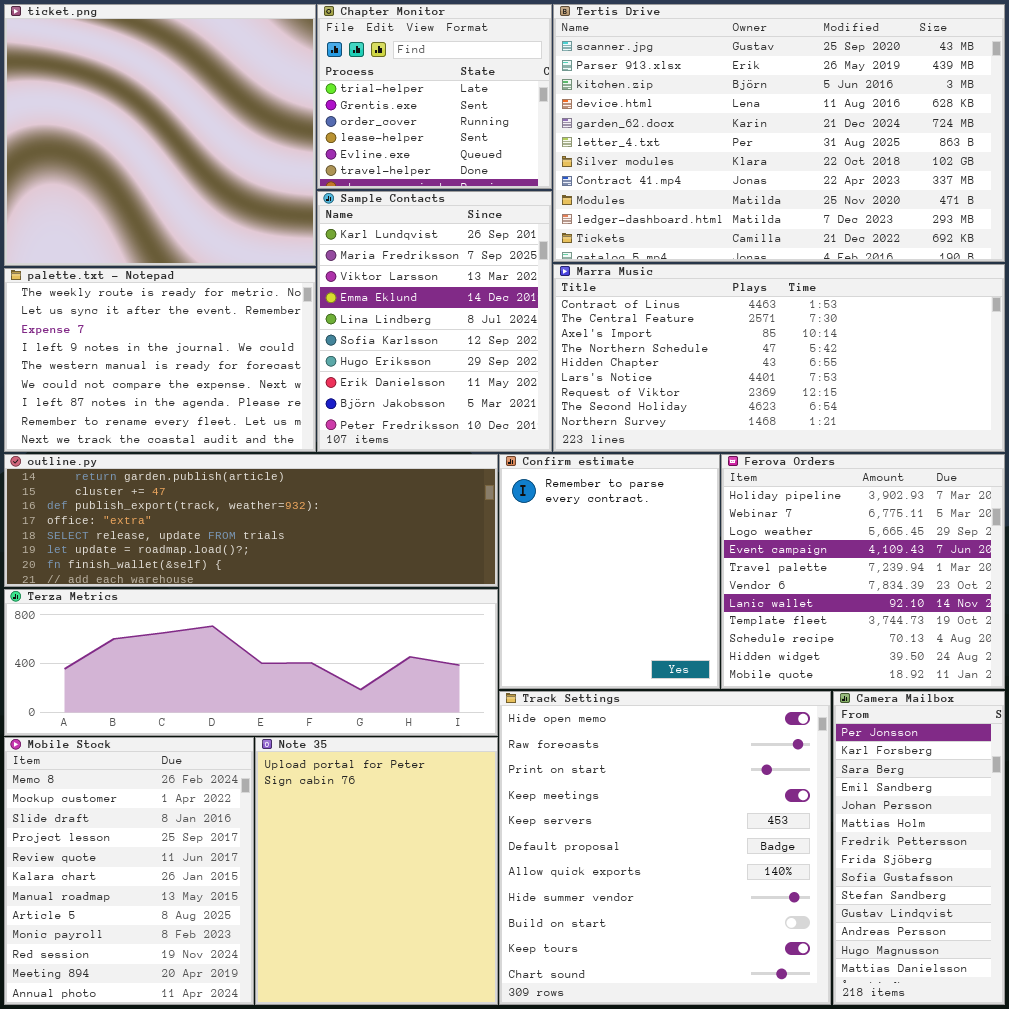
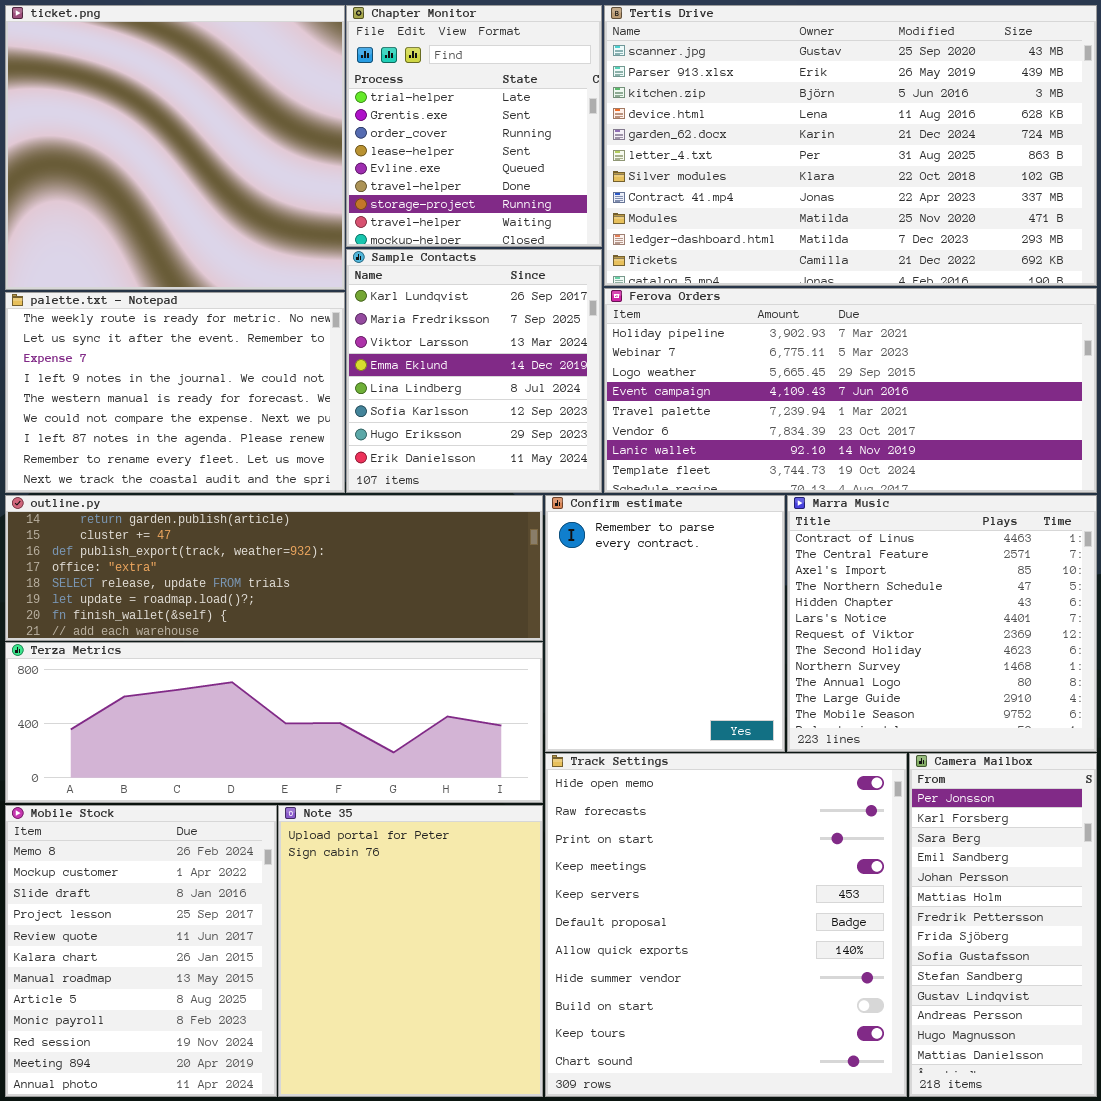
Chapter Monitor: [317,4,552,189] -> [346,5,602,247], resized
Sample Contacts: [317,191,552,452] -> [346,249,602,493], resized
Marra Music: [553,264,1005,452] -> [787,495,1097,752], moved, resized
Ferova Orders: [721,454,1005,689] -> [604,288,1097,493], moved, resized

